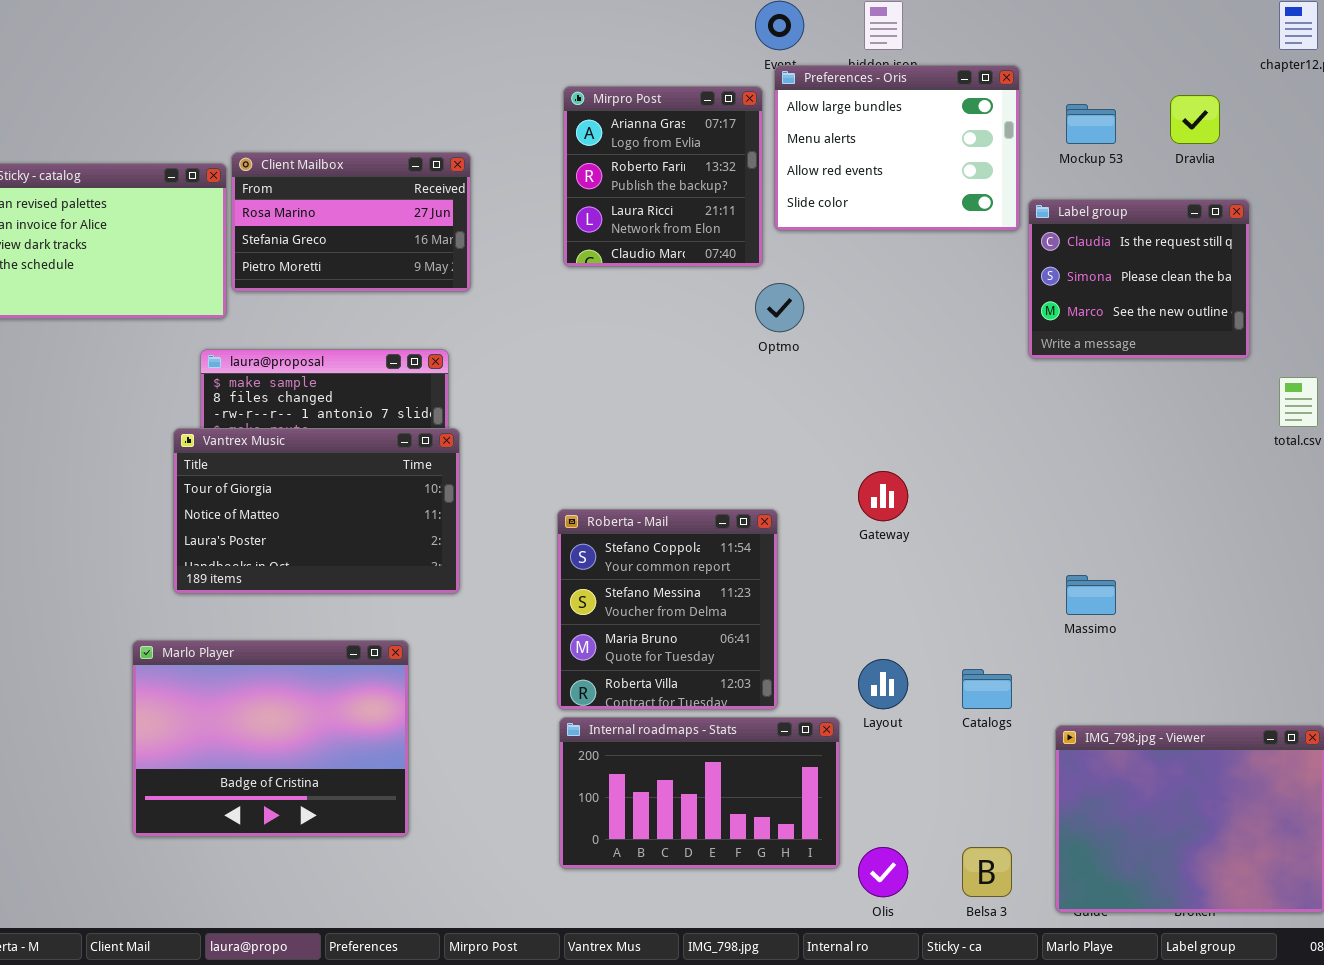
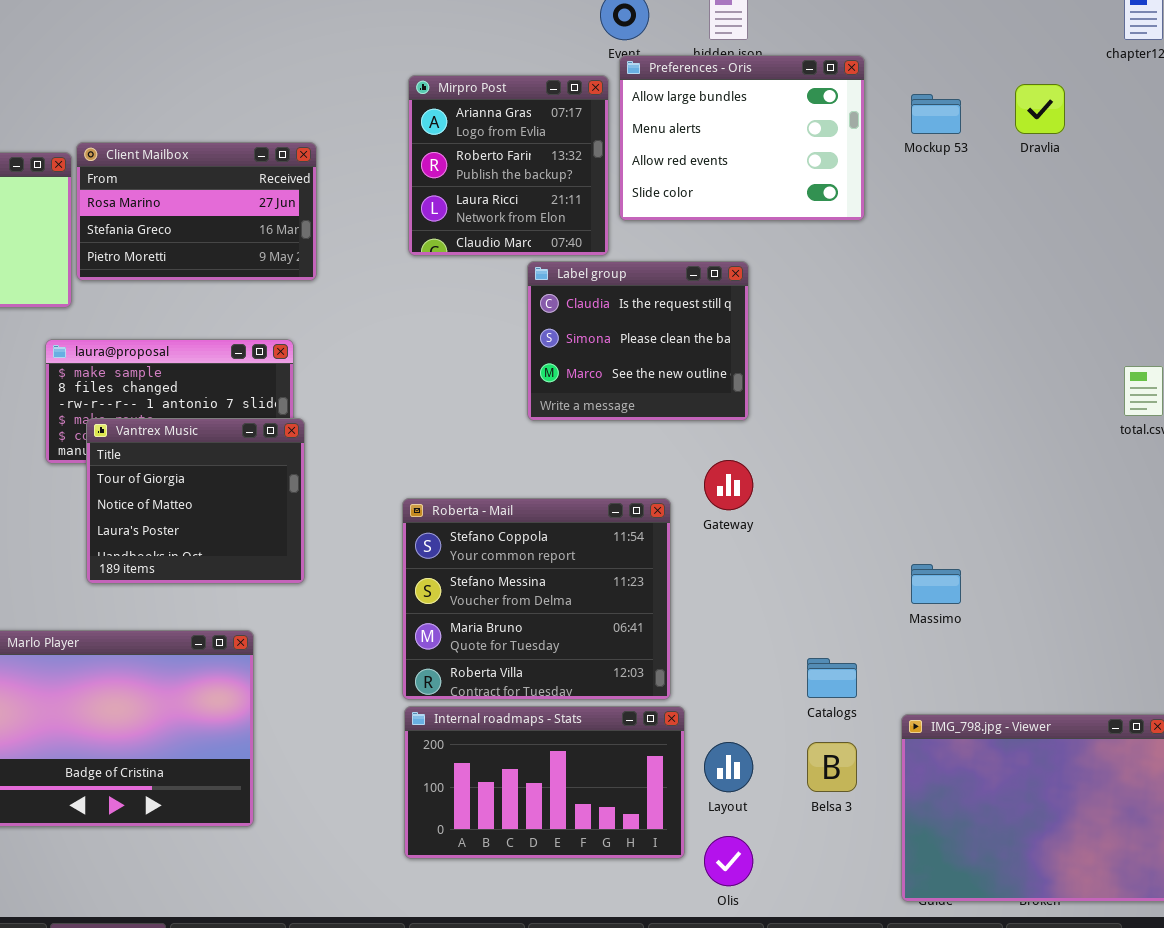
Label group: [1028,199,1250,359] -> [527,261,749,421], moved
Vantrex Music: [173,428,460,594] -> [86,418,305,584], resized
Roberta - Mail: [557,509,778,710] -> [402,498,671,700], resized
Layout: [858,659,908,709] -> [704,742,753,792], moved
Belsa 3: [962,847,1012,897] -> [807,742,857,792], moved

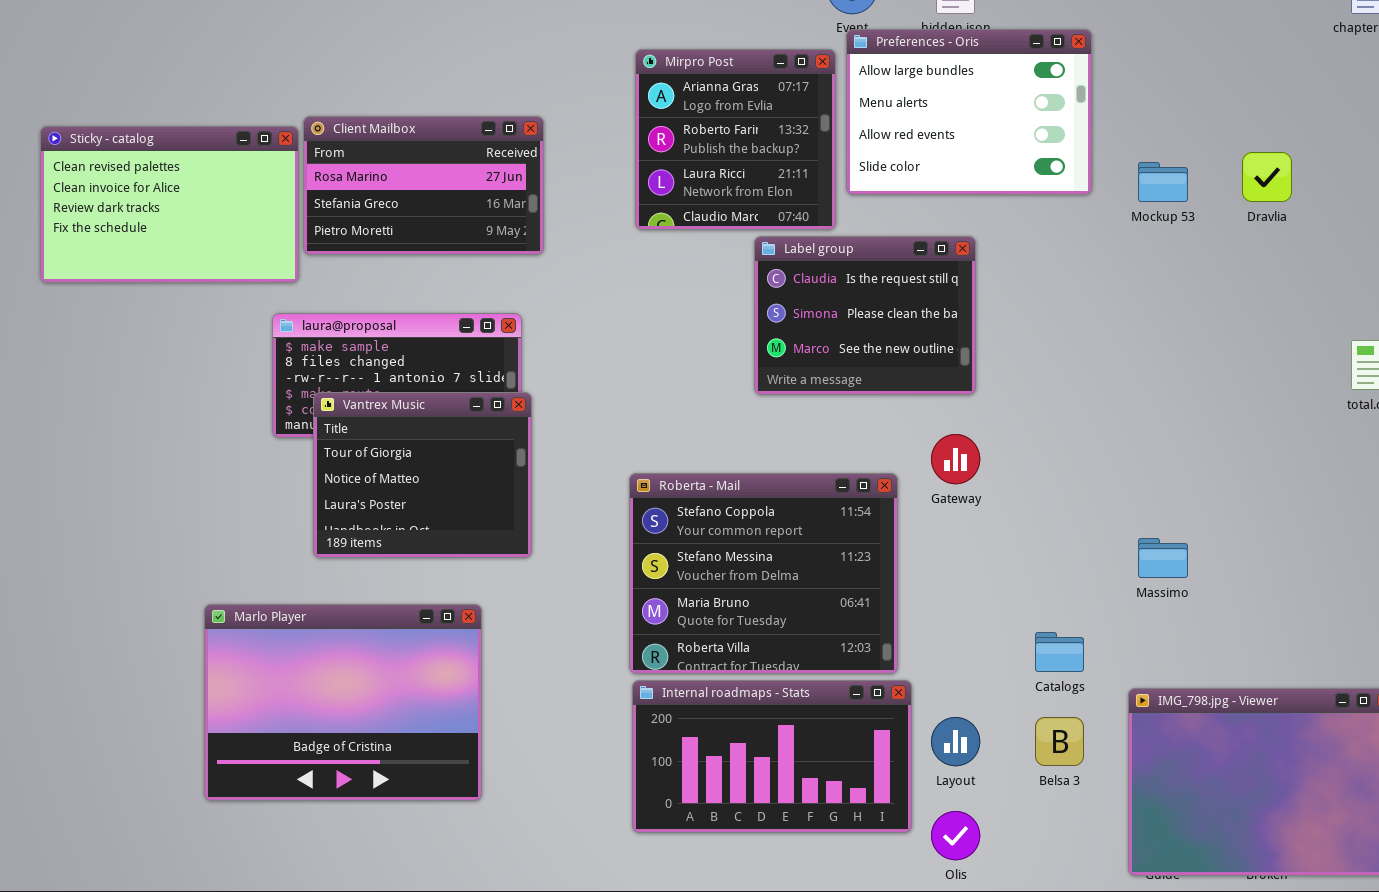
Dravlia: [1015,84,1065,134] -> [1242,152,1292,202], moved
Mockup 53: [911,94,961,134] -> [1138,162,1188,202], moved

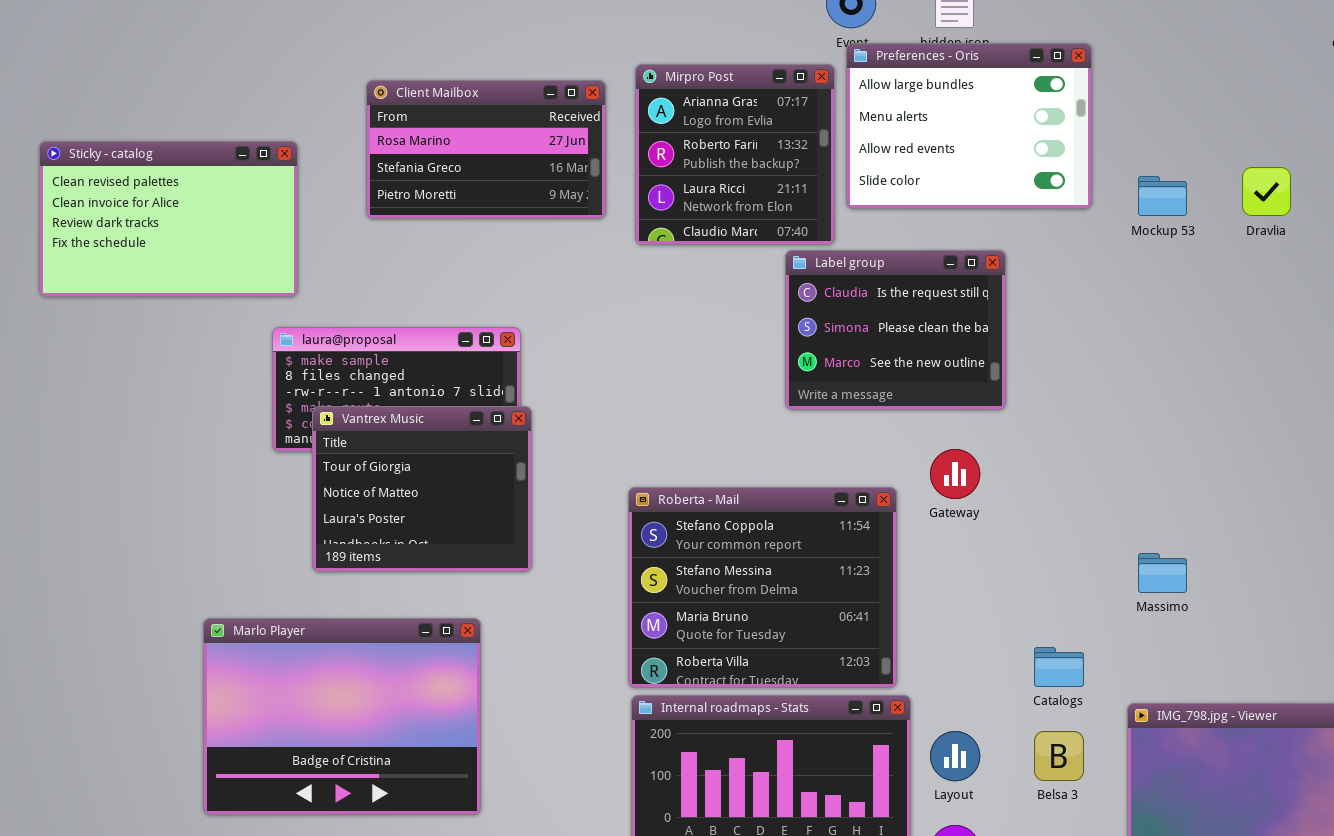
Client Mailbox: [303,116,544,255] -> [366,80,606,219], moved
Label group: [754,236,976,395] -> [785,250,1006,410], moved

